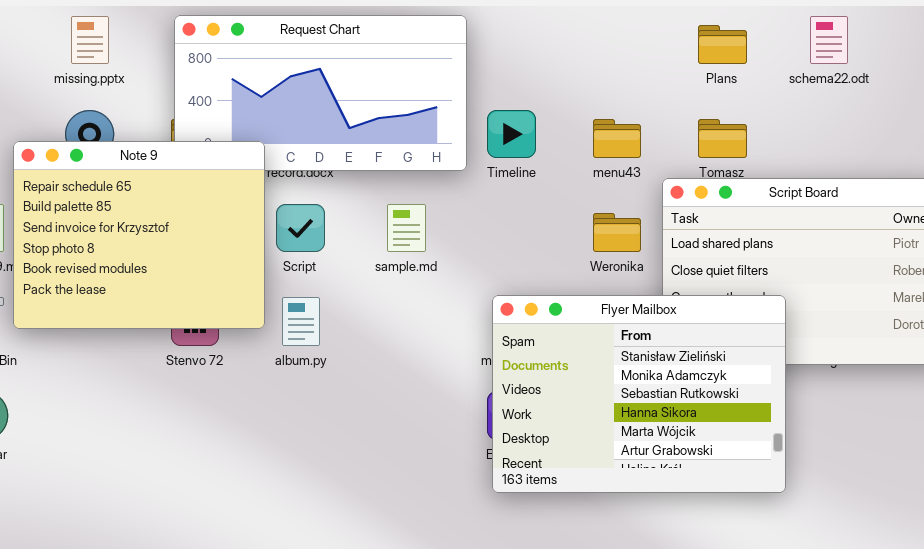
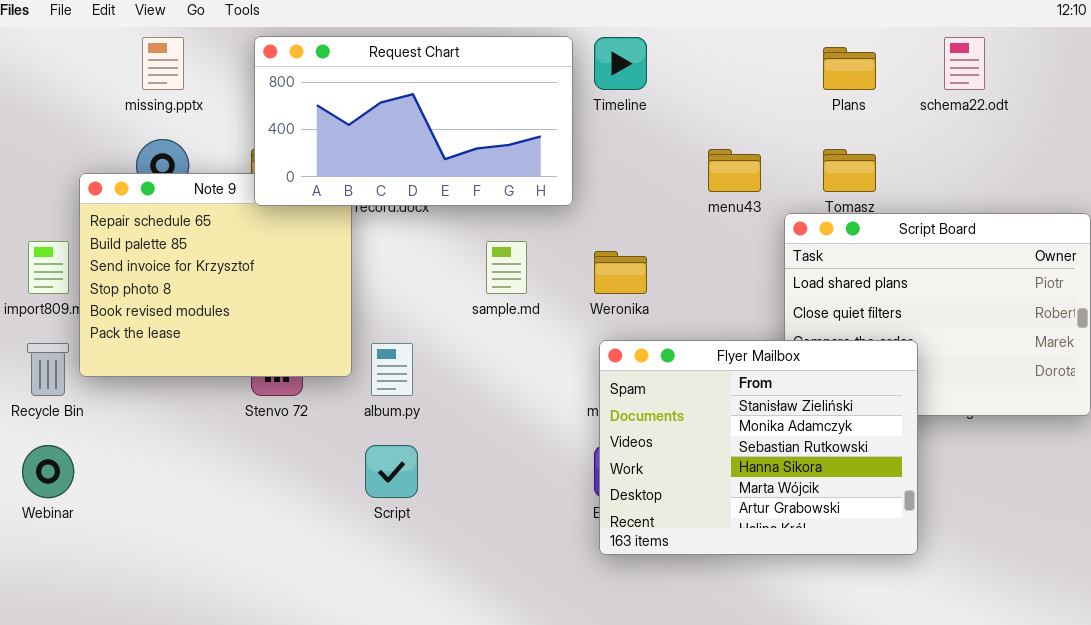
Request Chart: [174,15,467,171] -> [254,36,573,206], raised
Timeline: [487,110,536,158] -> [594,37,647,90], moved
Script: [276,204,325,252] -> [365,445,418,498], moved
Weronika: [593,213,641,252] -> [594,251,647,294], moved

